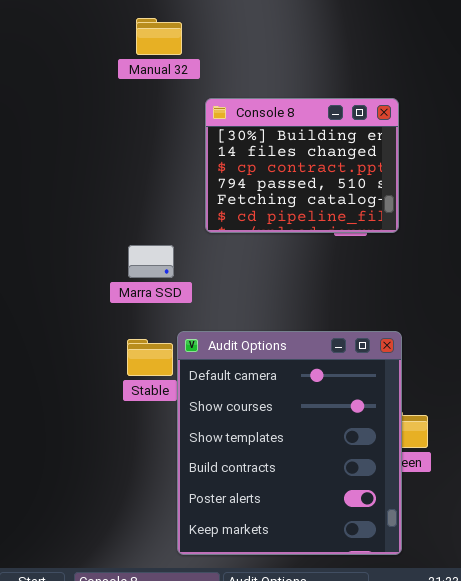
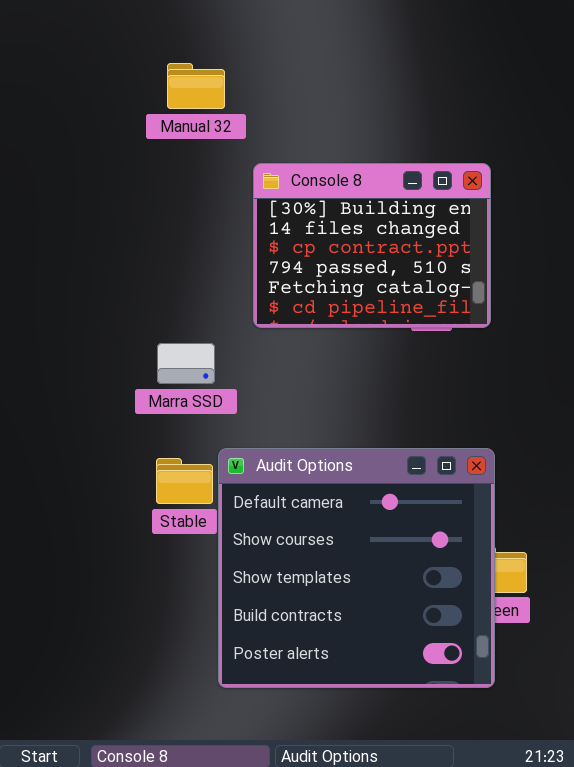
Audit Options: [177,331,402,555] -> [218,448,495,688], resized

